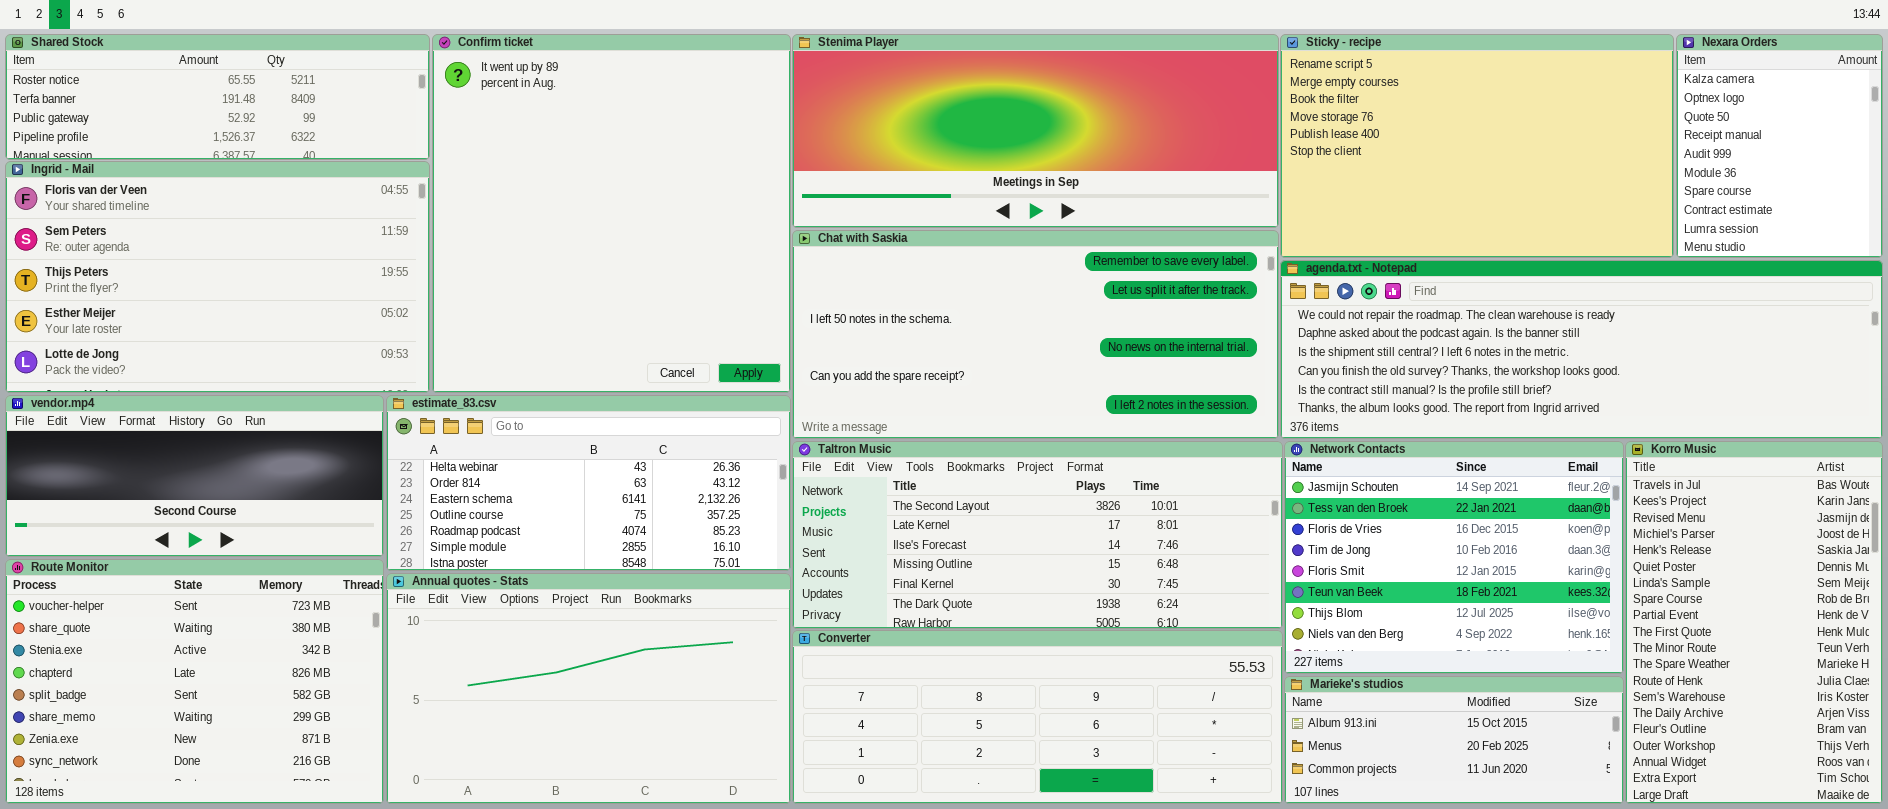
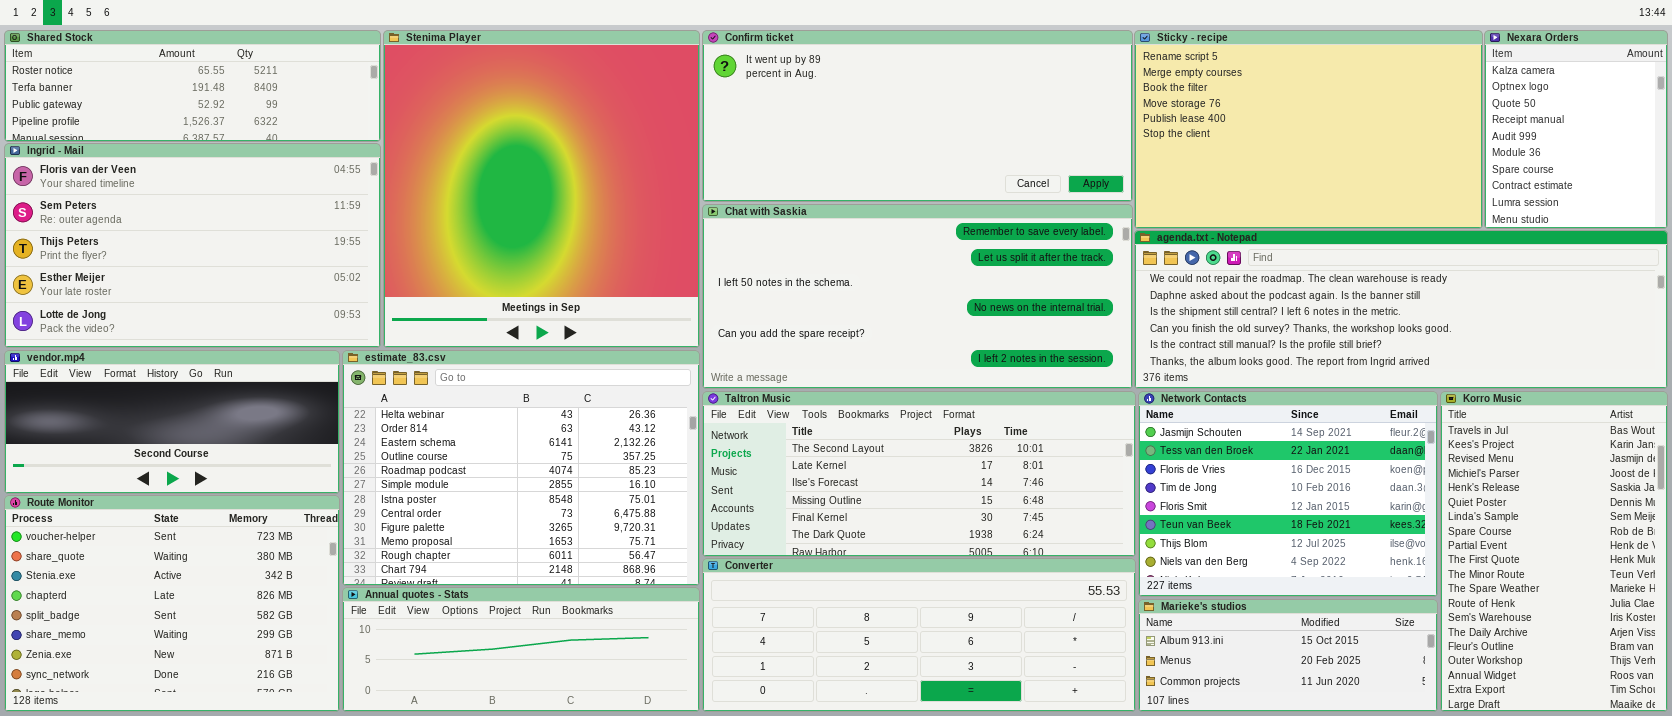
Confirm ticket: [432,34,791,393] -> [702,30,1133,202], moved, resized
Stenima Player: [792,34,1279,228] -> [383,30,700,348], moved, resized
estimate_83.csv: [386,395,791,571] -> [342,350,700,586], resized
Annual quotes - Stats: [386,573,791,804] -> [342,587,700,712], resized

